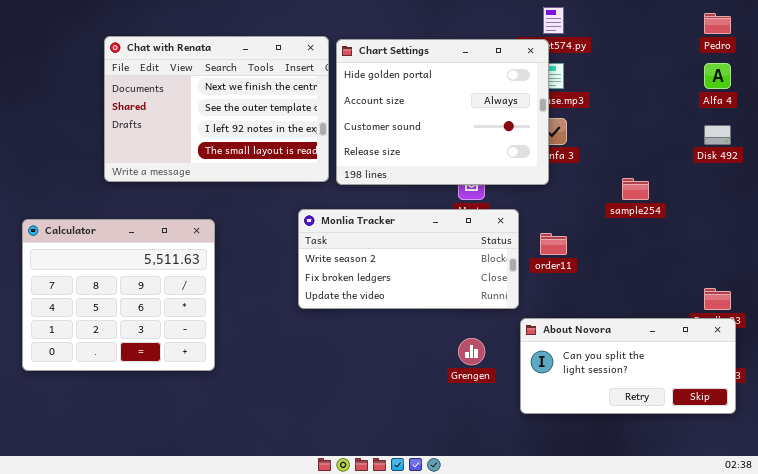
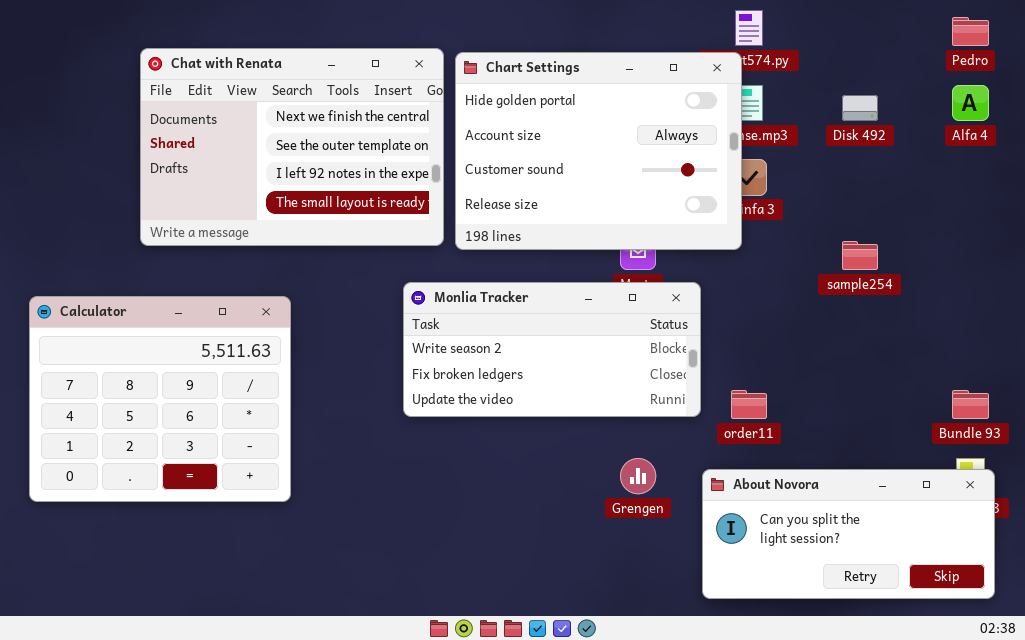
Disk 492: [704,125,731,145] -> [842,95,878,121], moved
order11: [540,233,567,255] -> [731,390,767,419], moved
About Novora: [520,318,736,414] -> [702,469,995,599], moved

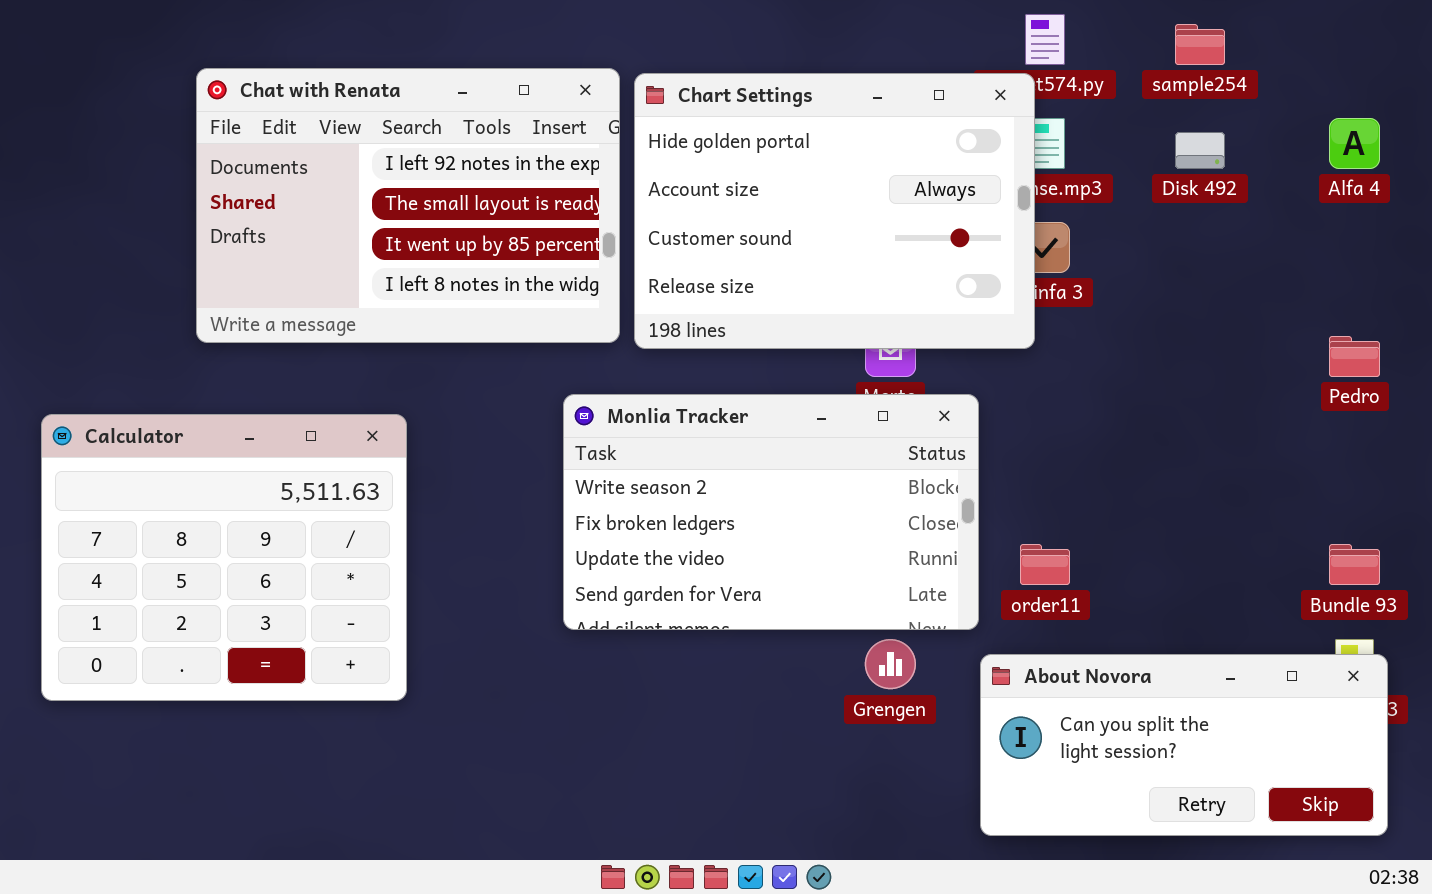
Pedro: [952,17,989,46] -> [1329,336,1380,377], moved
Chat with Renata: [140,48,444,246] -> [196,68,620,343], scrolled down 2 rows
sample254: [842,241,878,270] -> [1175,24,1225,65], moved
Monlia Tracker: [403,282,701,417] -> [563,394,979,630], resized

